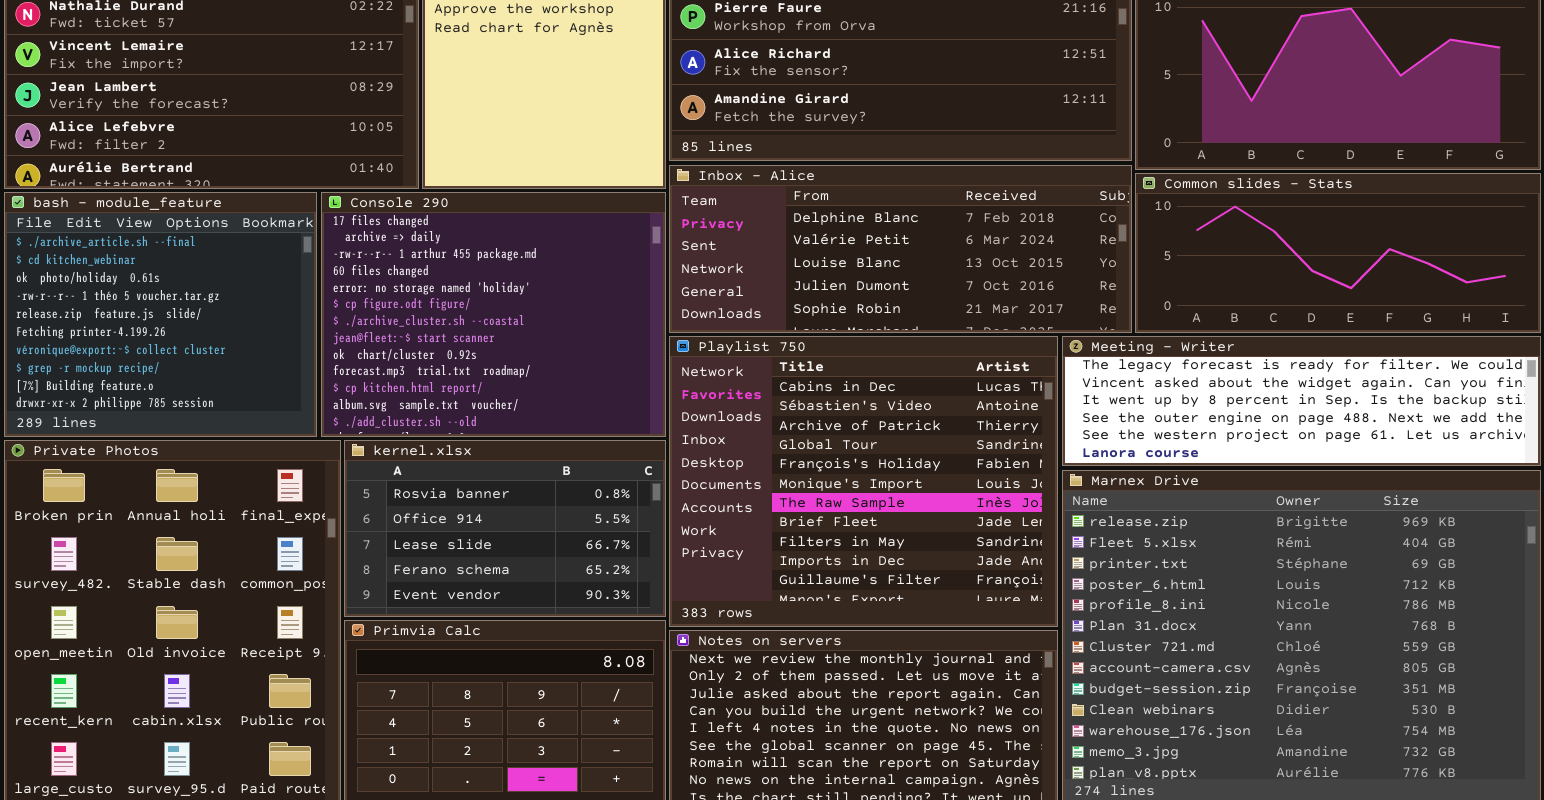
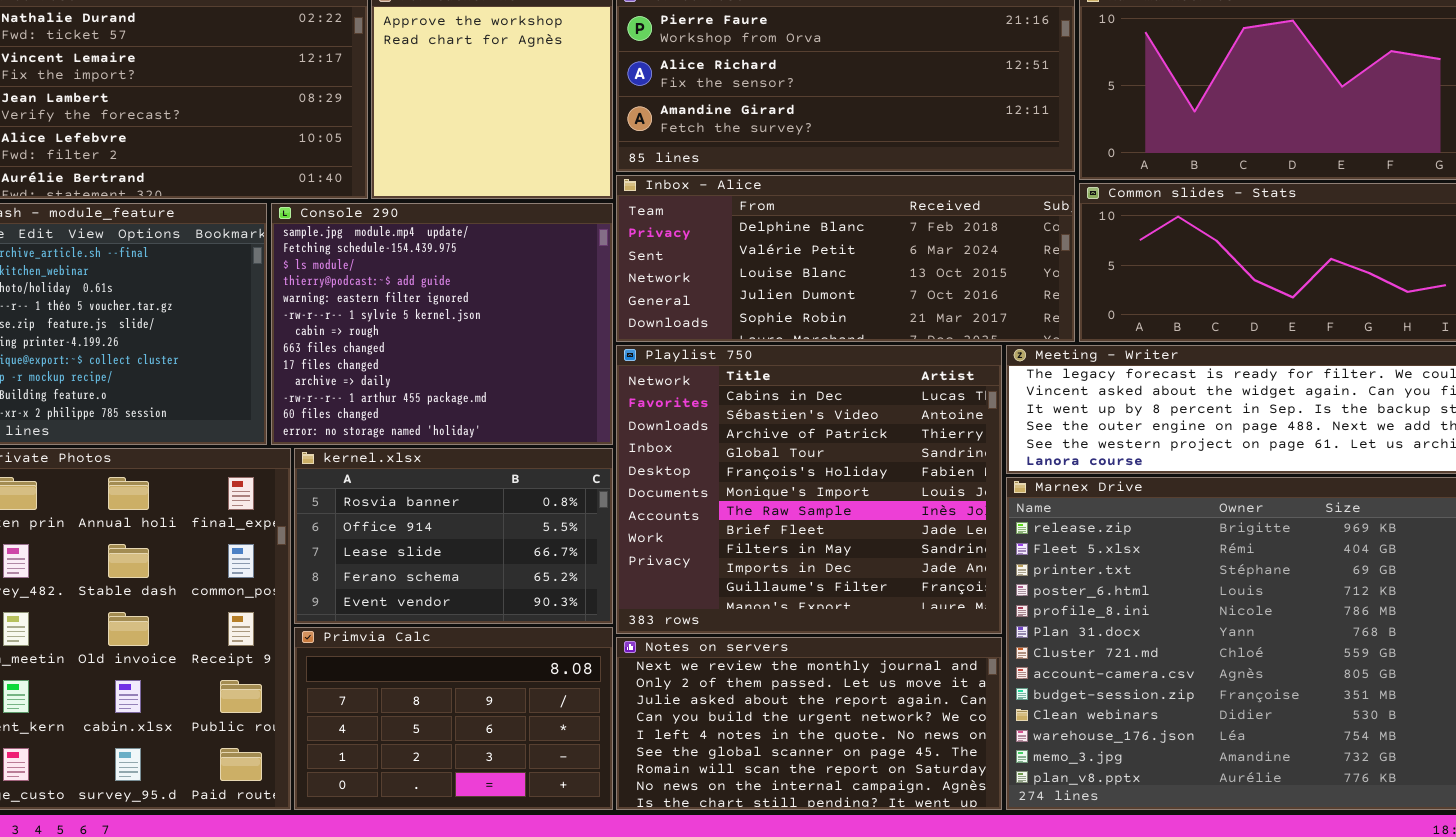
Console 290: [321,192,666,437] -> [271,203,613,445], scrolled up 8 rows

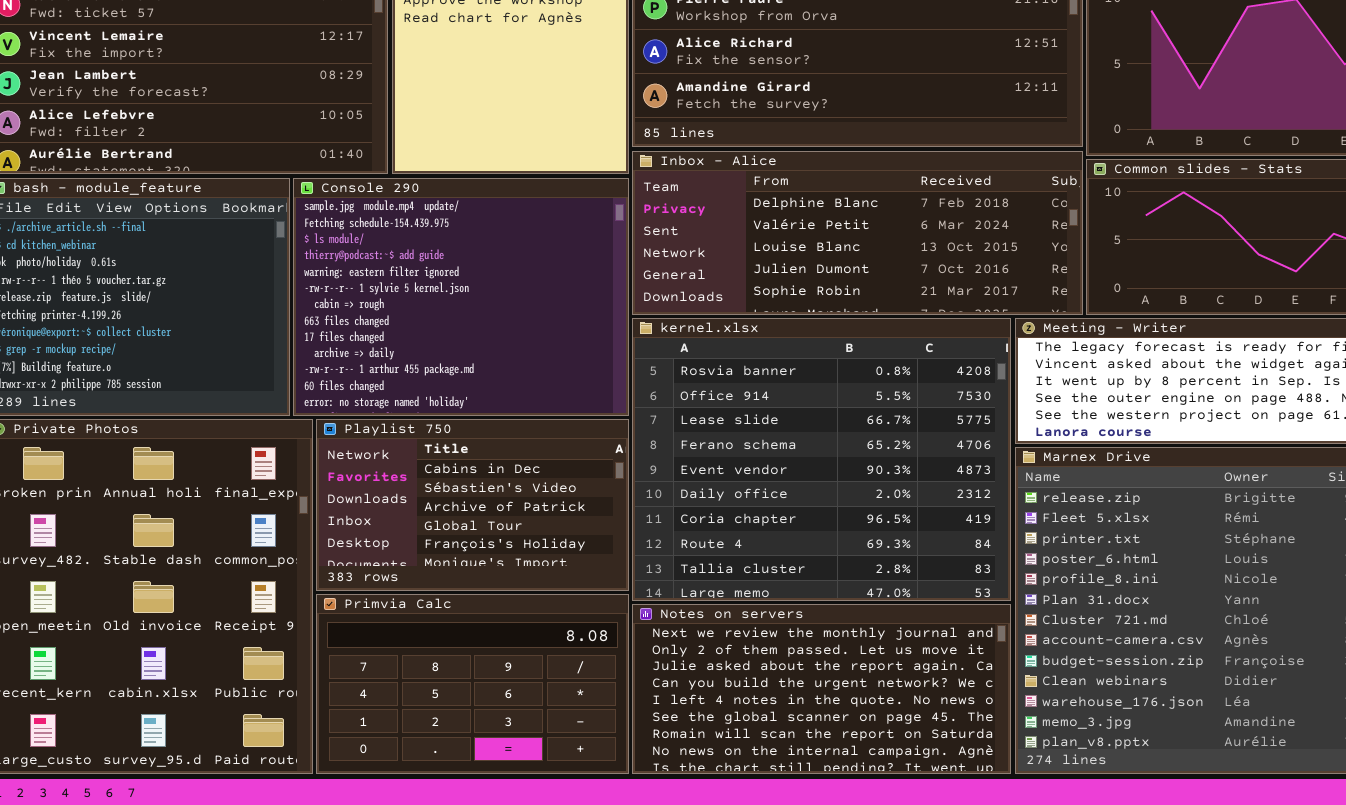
Playlist 750: [616,345,1002,634] -> [316,419,629,591], moved, resized
kernel.xlsx: [294,448,613,624] -> [632,318,1011,601], moved, resized

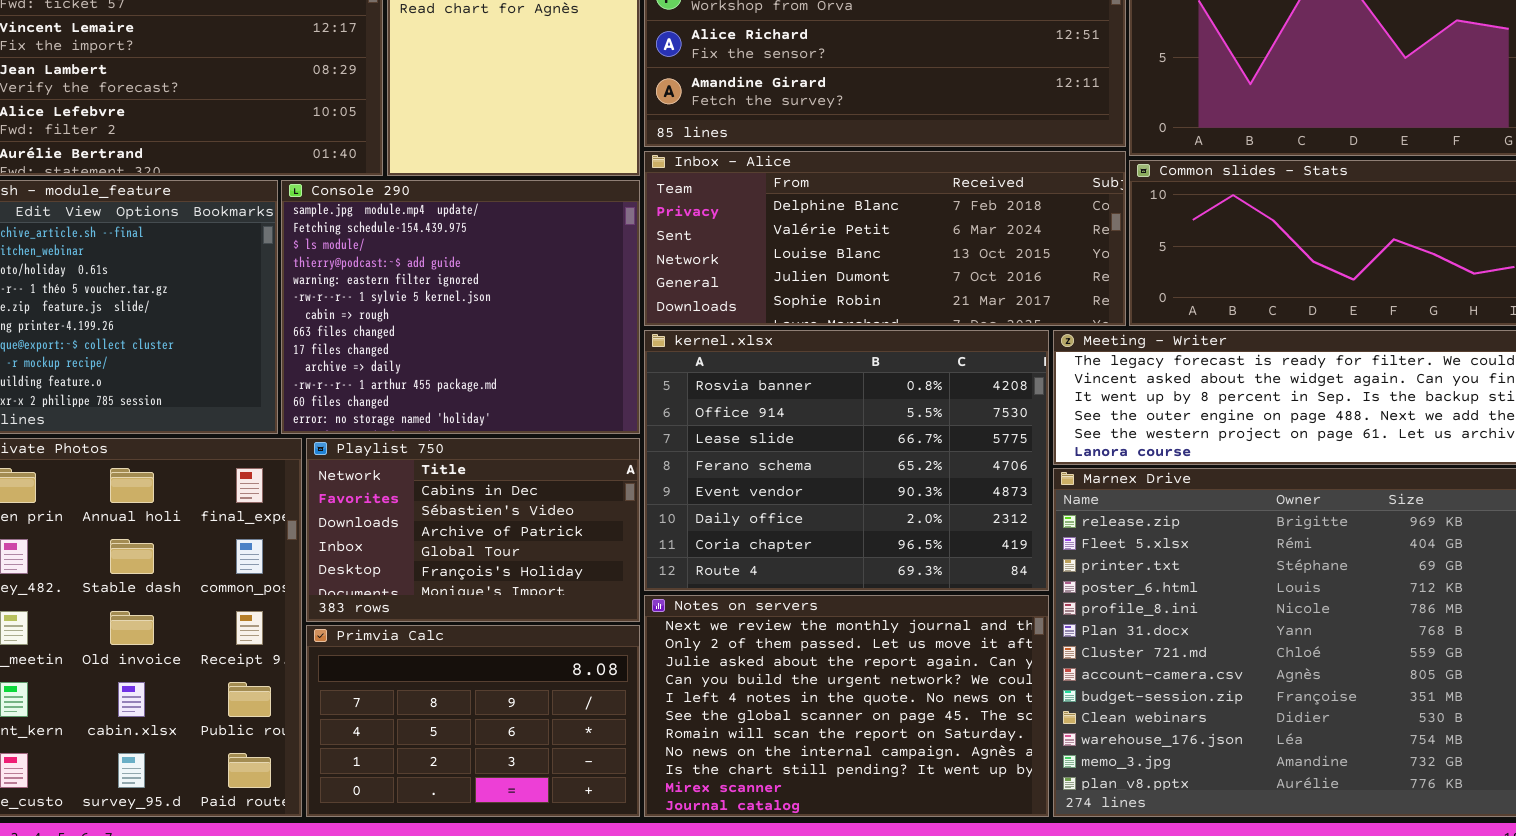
kernel.xlsx: [632,318,1011,601] -> [644,330,1049,591], resized
Notes on servers: [632,604,1011,774] -> [644,595,1049,817], resized

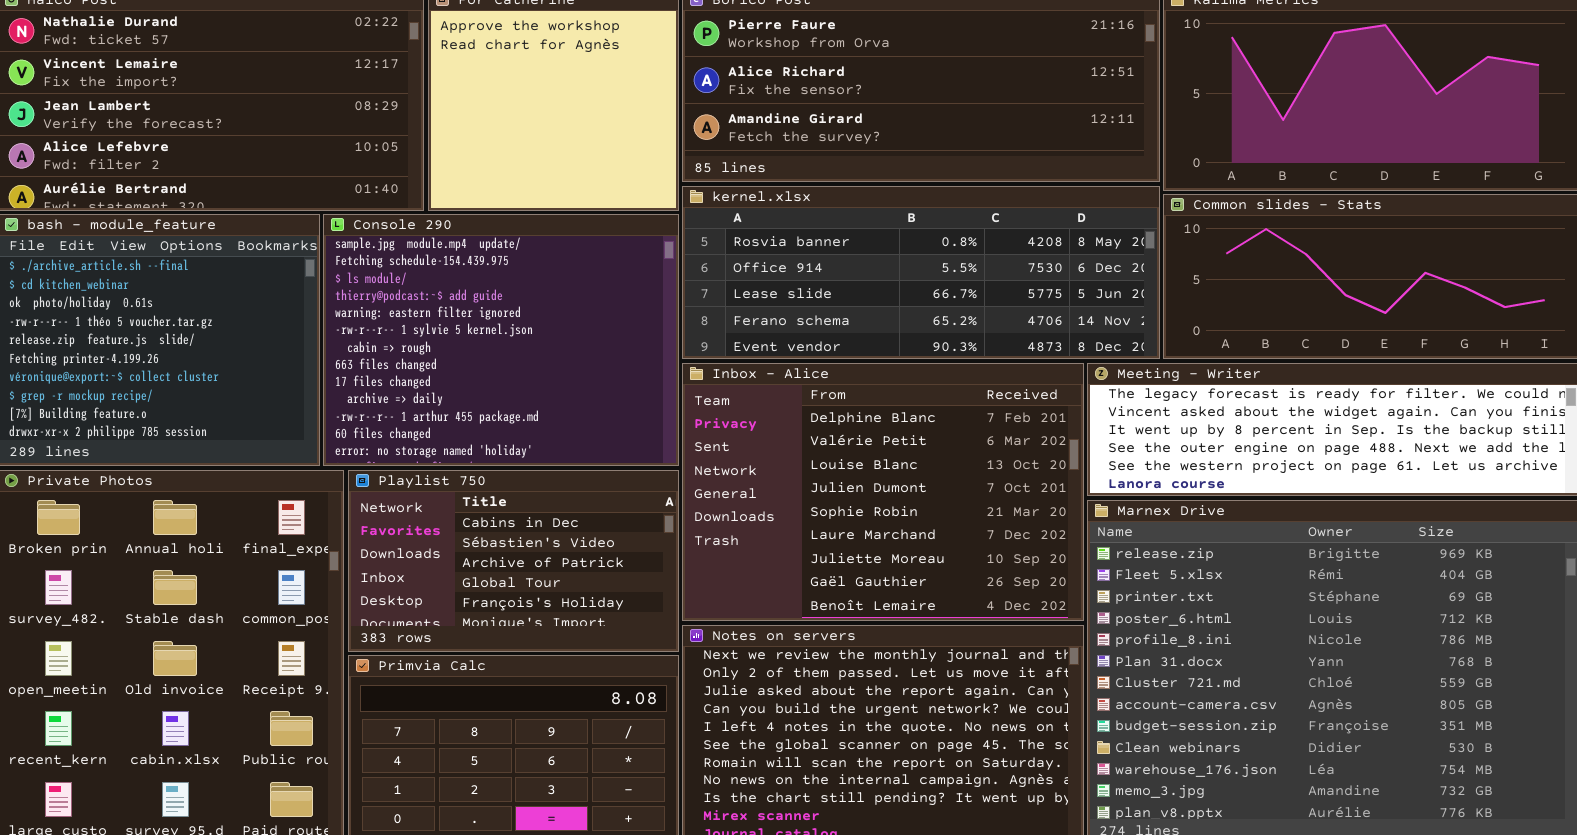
Inbox - Alice: [644,151,1126,326] -> [682,363,1084,621], moved, resized
kernel.xlsx: [644,330,1049,591] -> [682,186,1160,359], moved, resized

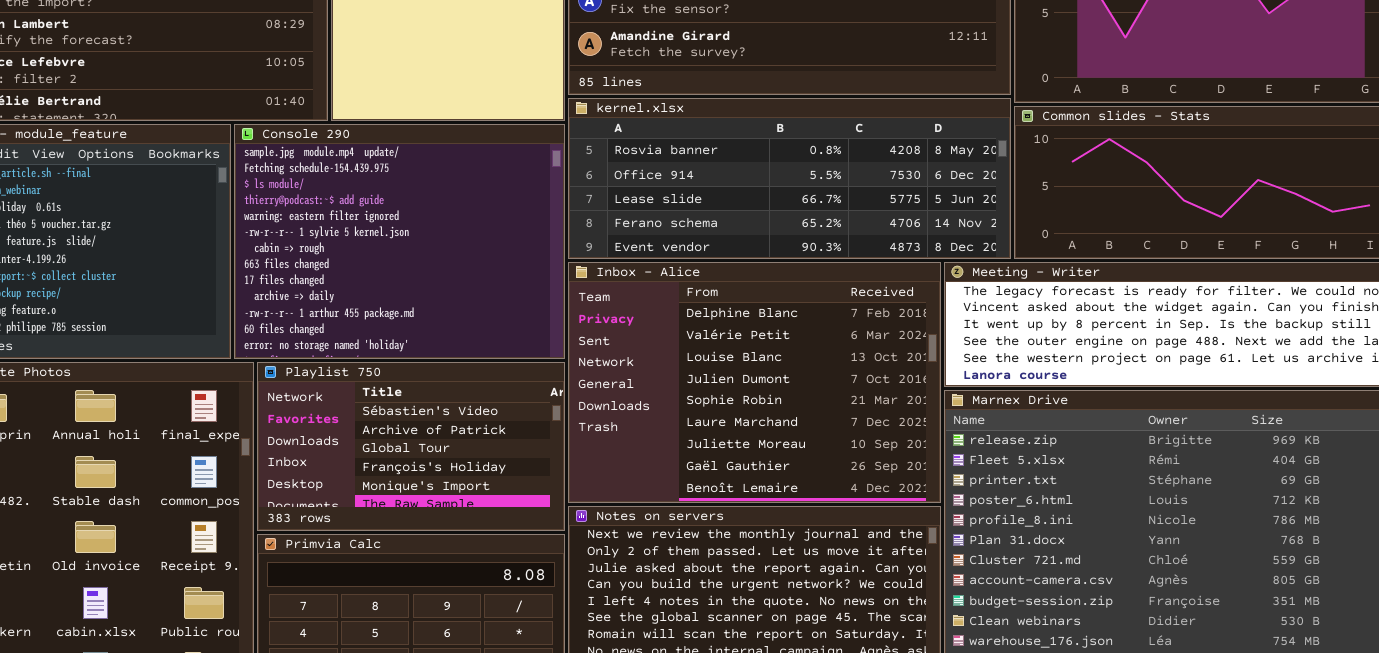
Playlist 750: [348,470,679,652] -> [257,362,565,531], scrolled down 1 row

